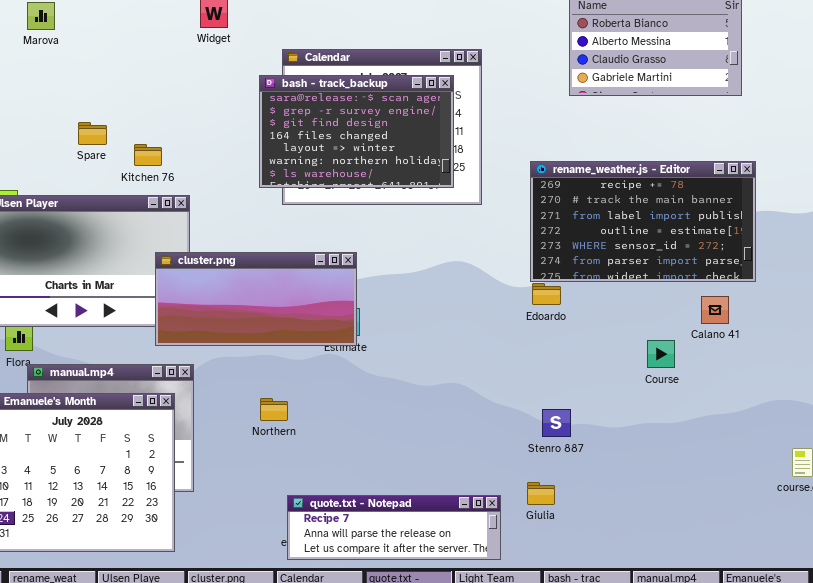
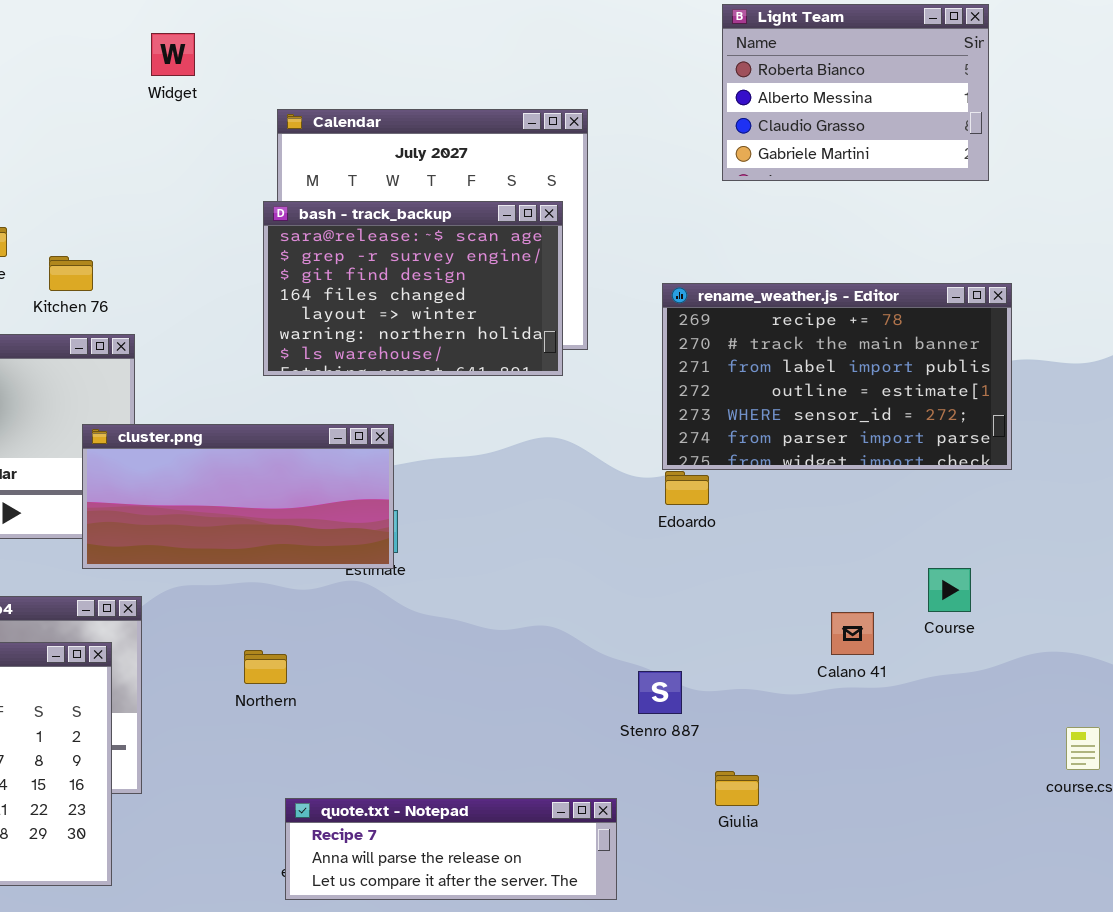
bash - track_backup: [259,75,454,188] -> [263,201,563,376], moved
Calano 41: [701,296,729,324] -> [831,612,874,655], moved
Course: [647,340,675,368] -> [928,568,971,612], moved
Stenro 887: [542,409,571,437] -> [638,671,682,714], moved
Giulia: [527,482,555,505] -> [715,771,759,806], moved

